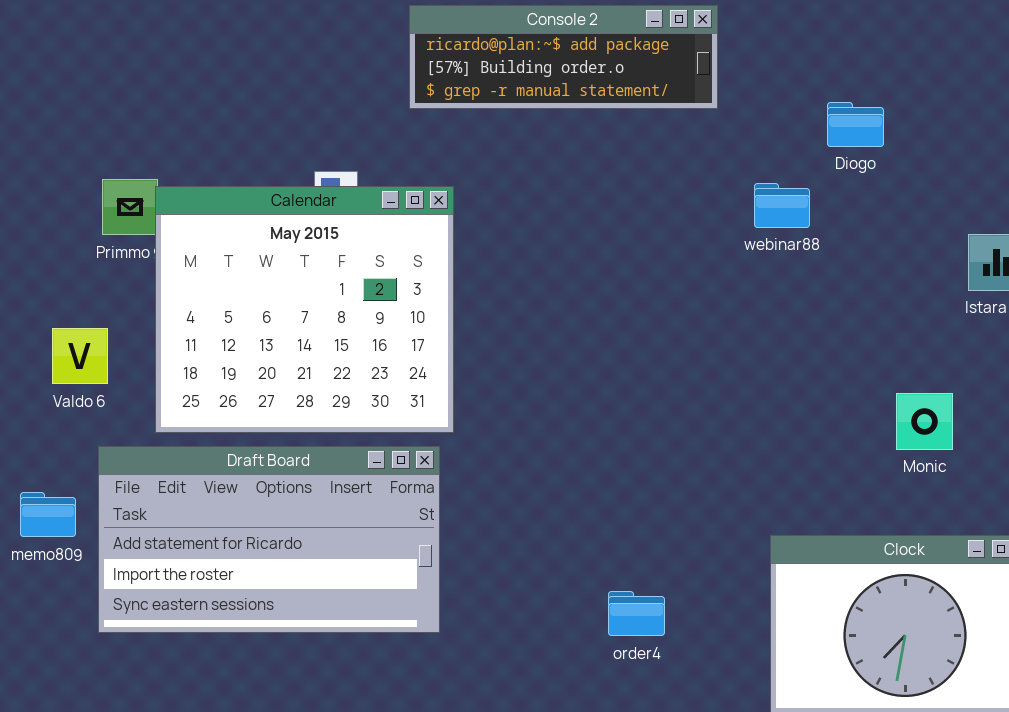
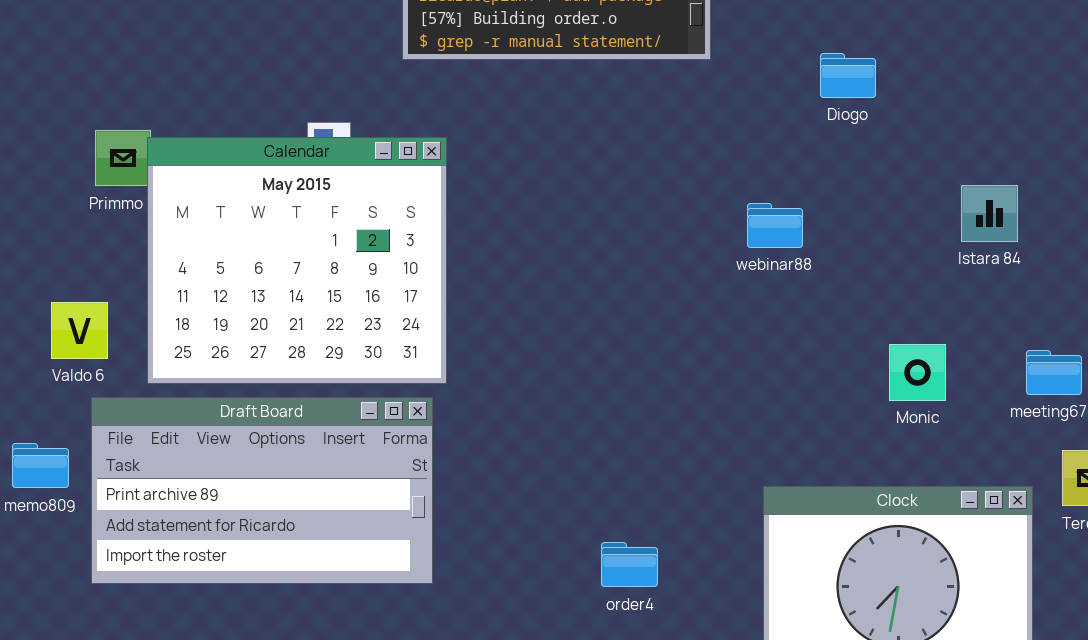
webinar88: [754,183,810,228] -> [747,203,803,248], moved
Valdo 6: [52,328,108,384] -> [51,302,108,359], moved
Draft Board: [98,446,440,633] -> [91,397,433,584], scrolled up 1 row

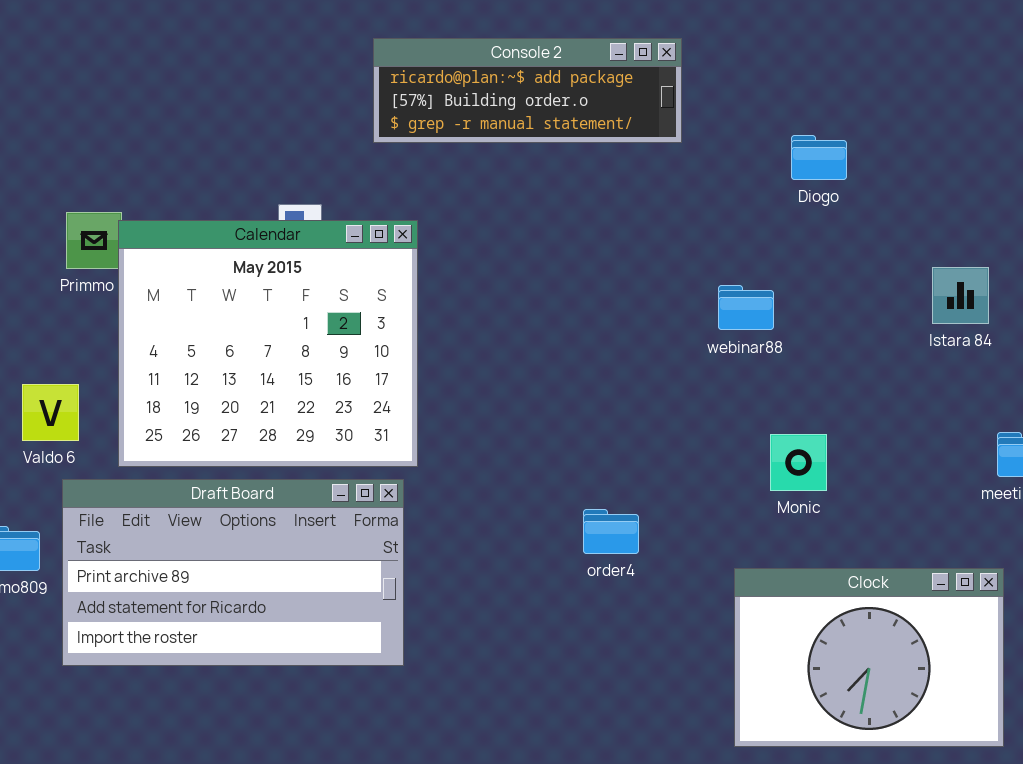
Monic: [889,344,946,401] -> [770,434,827,491], moved
order4: [601,542,658,587] -> [583,509,639,554], moved

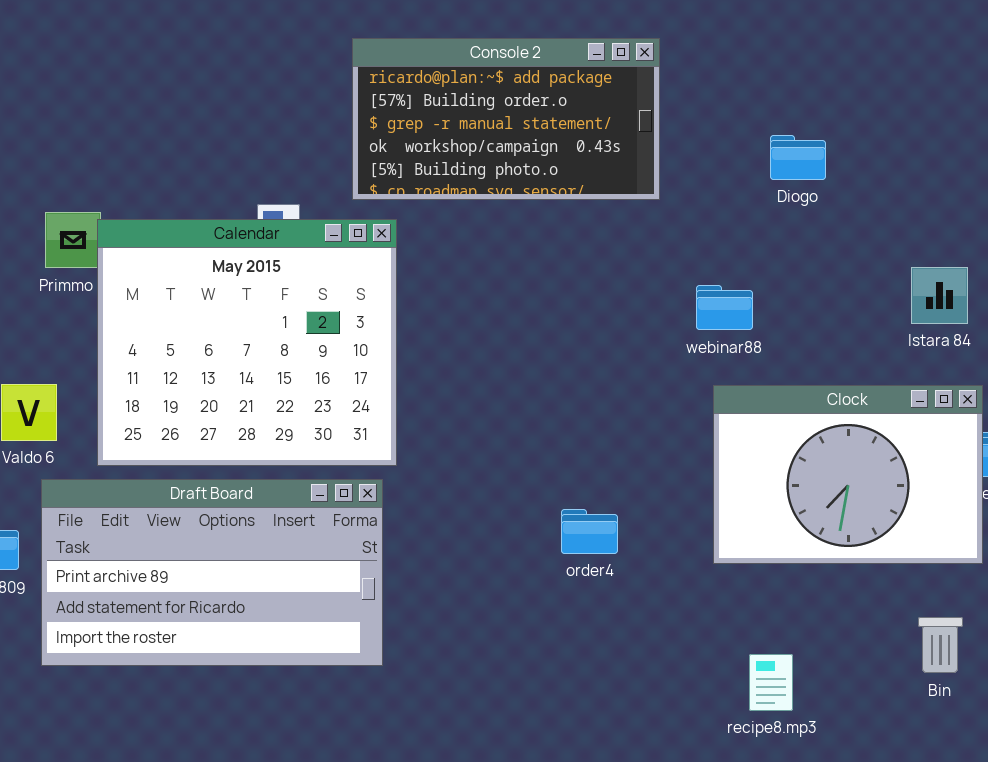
Console 2: [373,38,682,143] -> [352,38,660,200], resized
Clock: [734,568,1004,747] -> [713,385,983,564], moved

